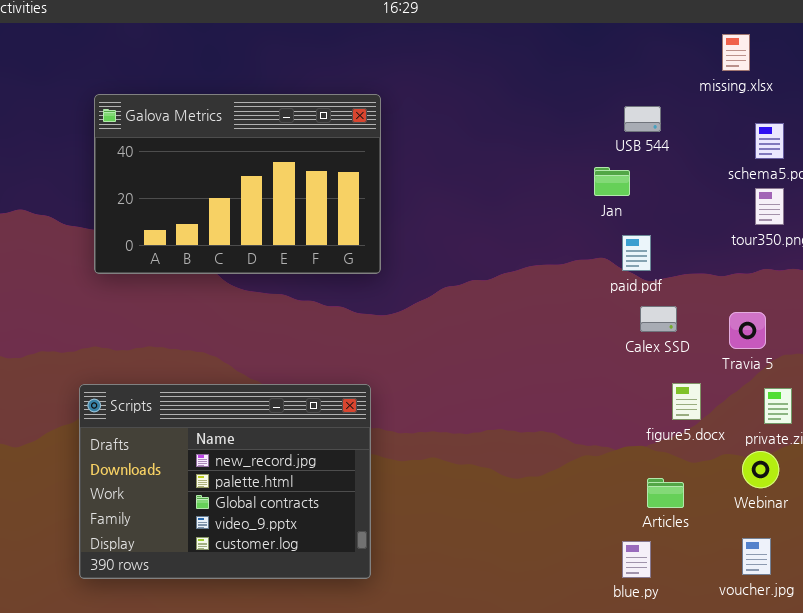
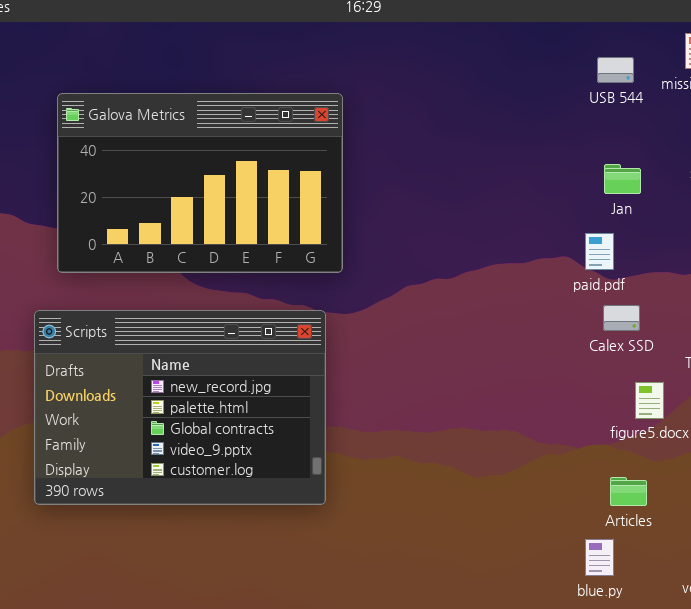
USB 544: [624,106,661,132] -> [597,57,634,83], moved
Jan: [594,167,630,196] -> [604,164,641,194], moved
Scripts: [79,384,371,579] -> [34,310,326,505], moved

